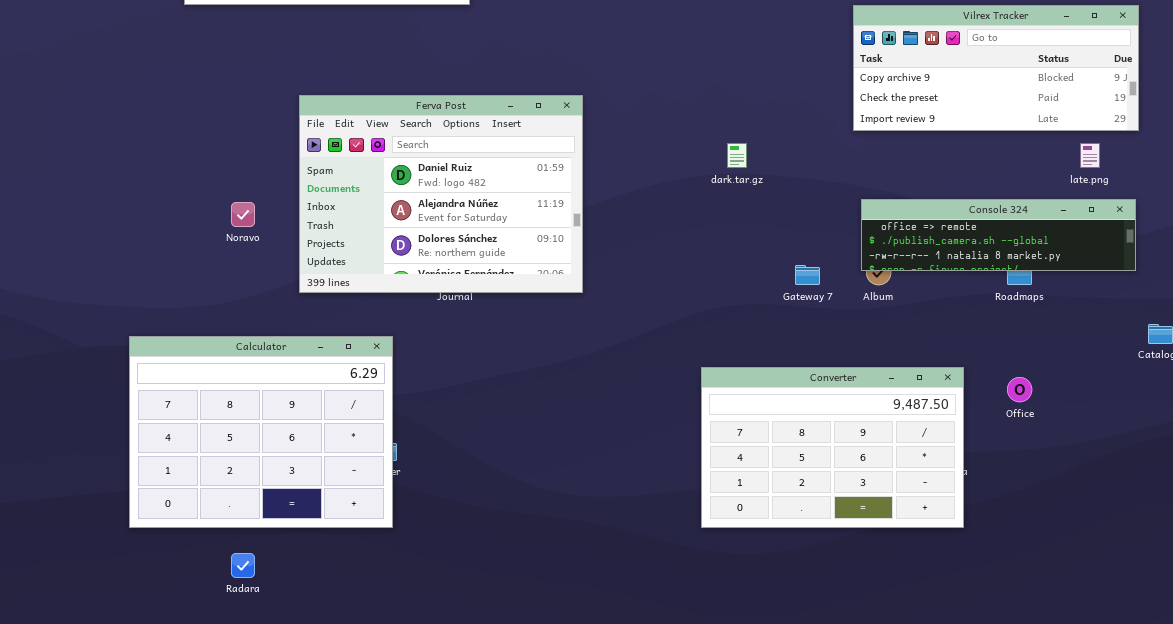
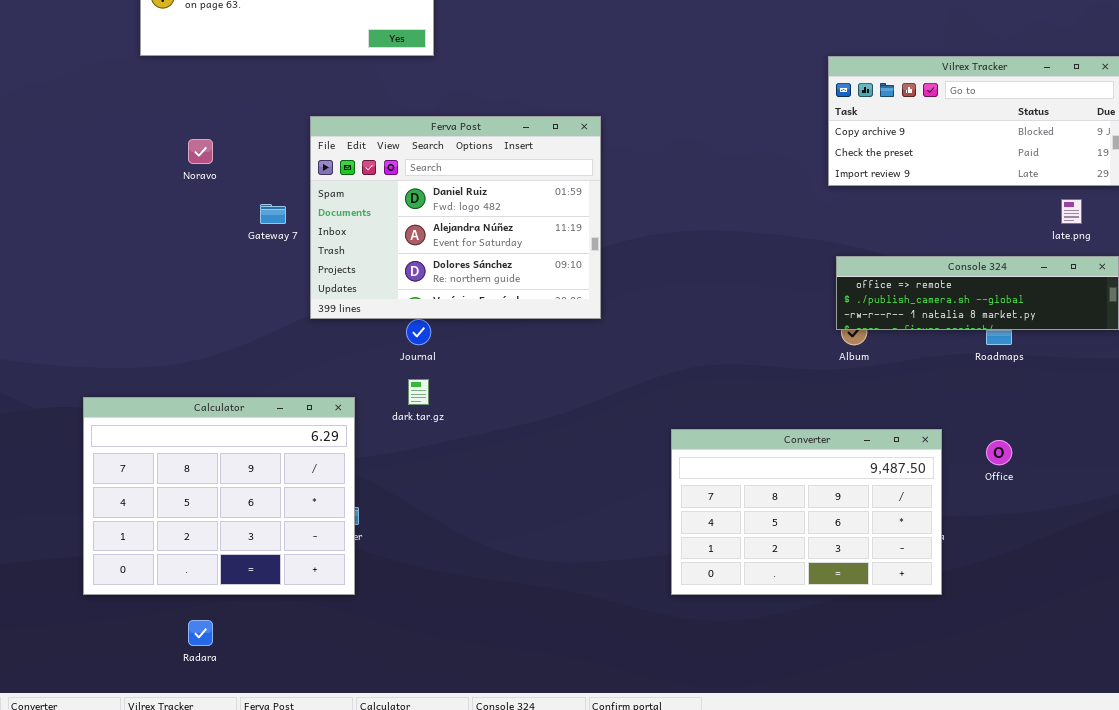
Ferva Post: [299,95,583,293] -> [310,116,601,319], moved
dark.tar.gz: [727,143,747,168] -> [408,379,429,405], moved
Noravo: [231,202,255,227] -> [188,139,213,164], moved
Gateway 7: [795,265,820,285] -> [260,204,286,224], moved

